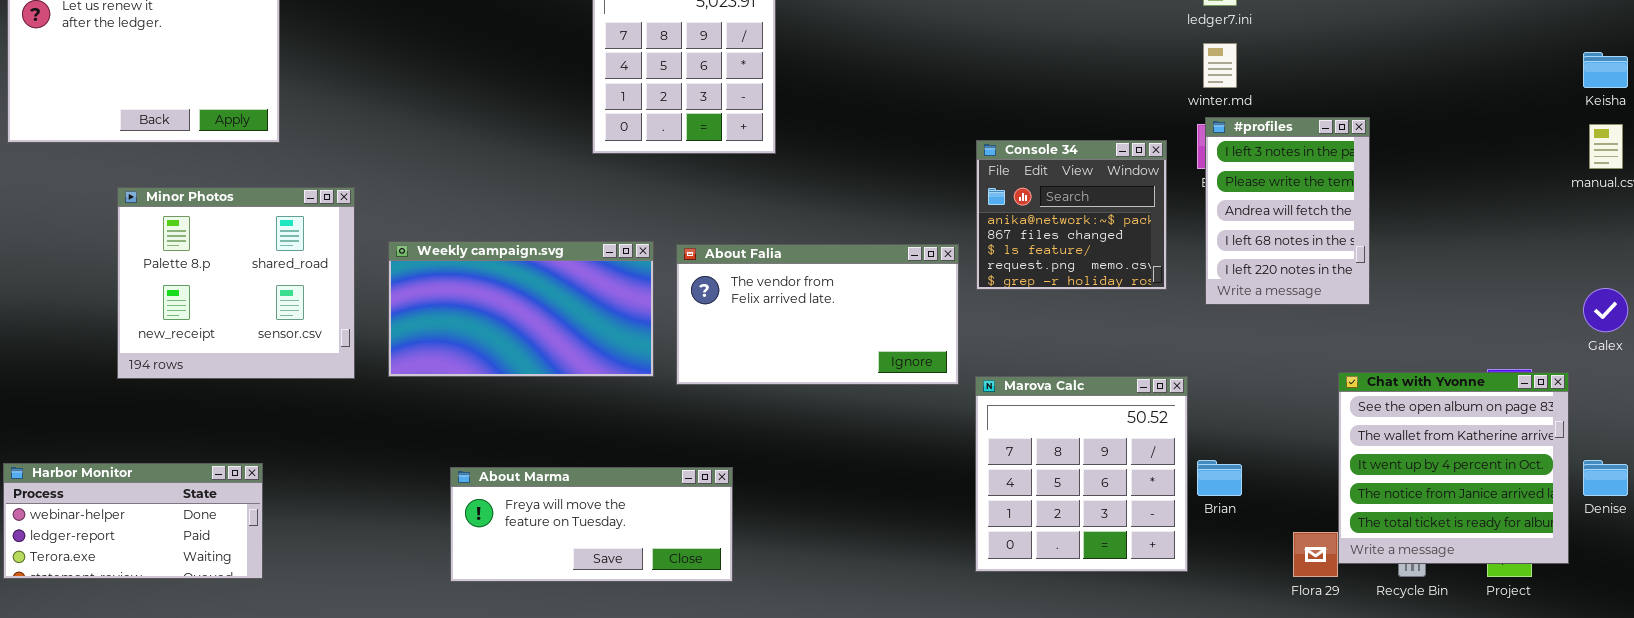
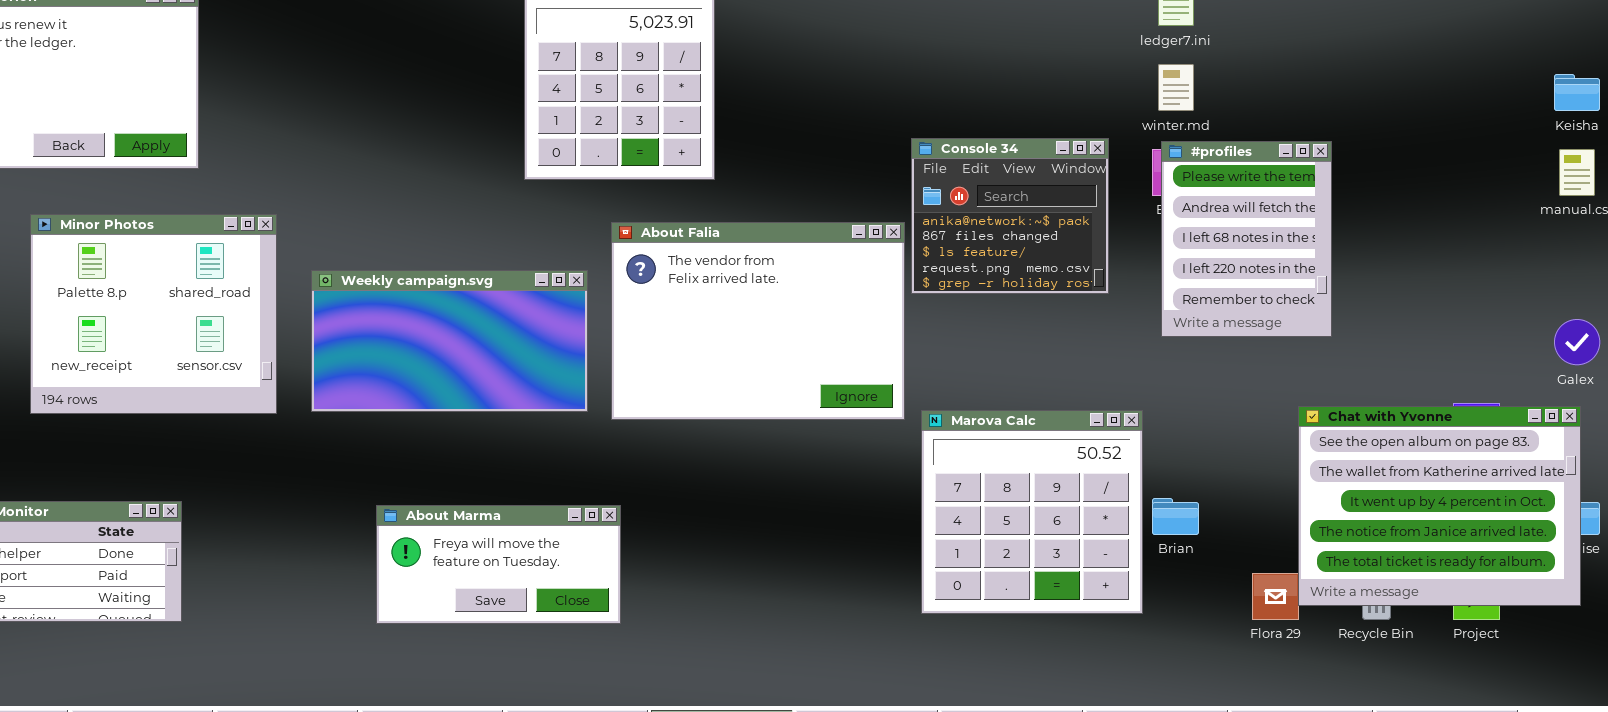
#profiles: [1205,117,1370,305] -> [1161,141,1332,337], scrolled down 1 row
Console 34: [976,140,1167,290] -> [911,138,1109,294], moved
About Falia: [676,244,959,385] -> [611,222,905,420], resized
Chat with Yvonne: [1338,372,1569,564] -> [1298,406,1581,606], resized
About Marma: [450,467,733,582] -> [376,505,621,624], resized

